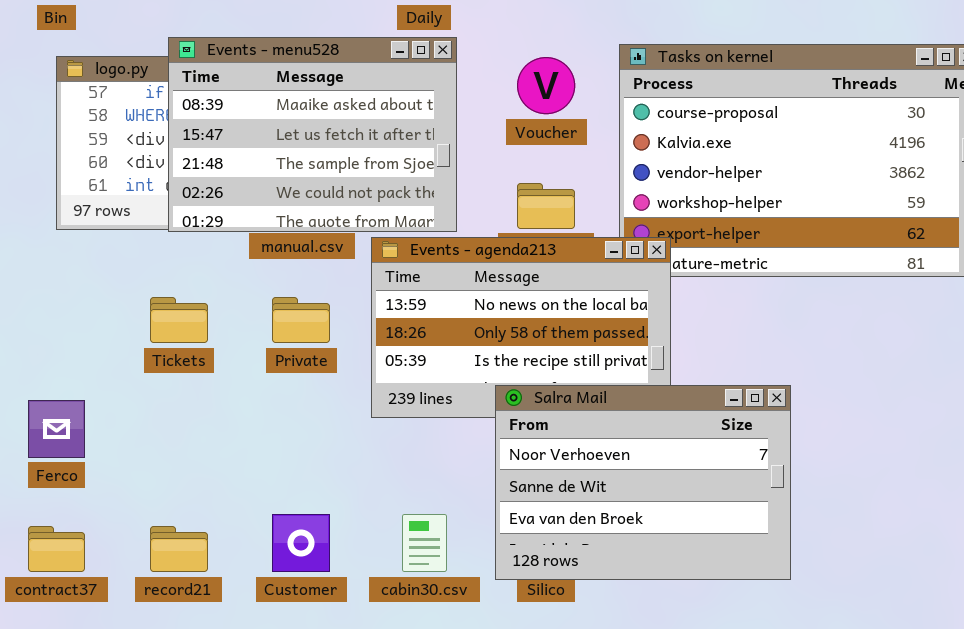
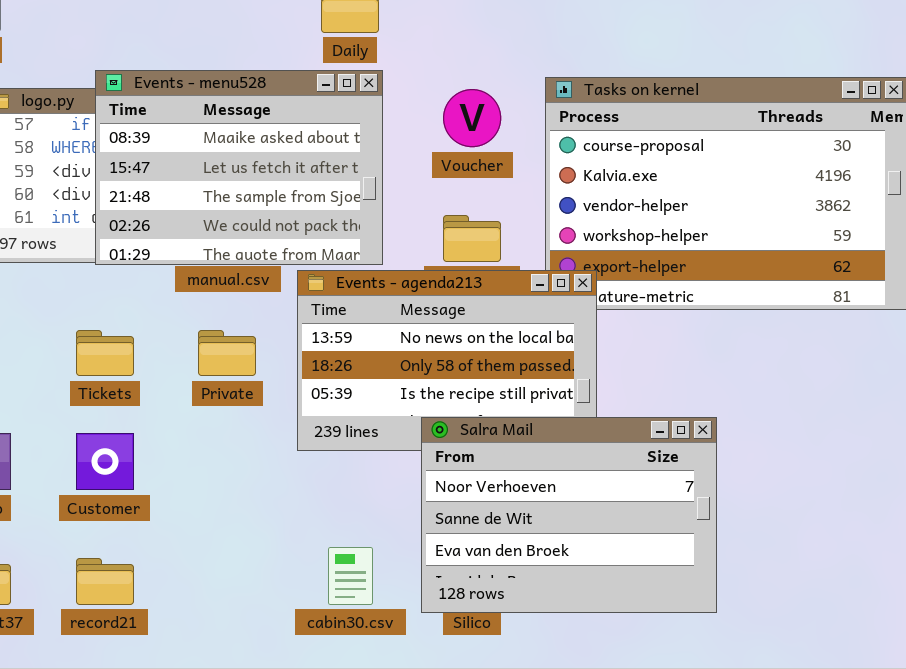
Customer: [272,514,330,572] -> [76,433,134,490], moved

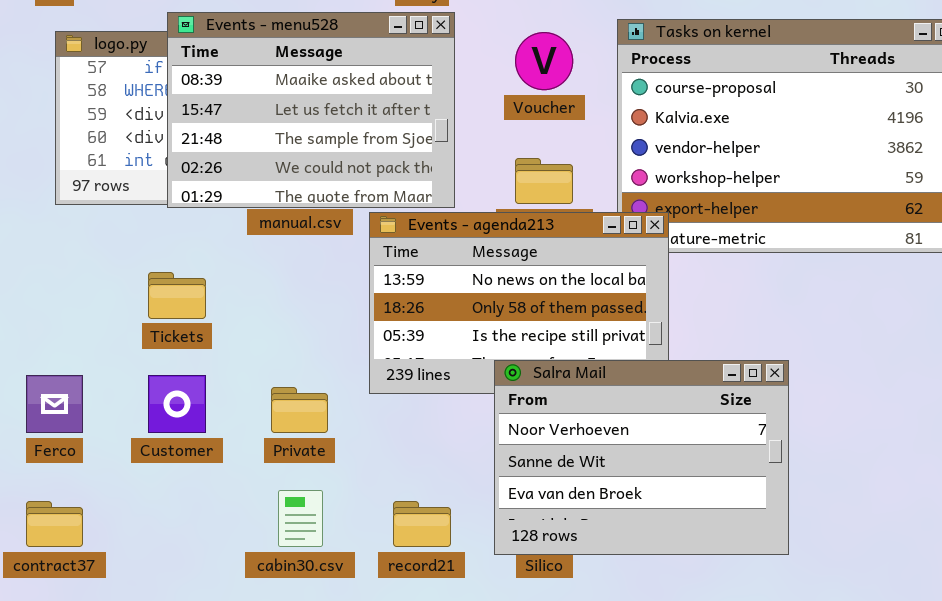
Private: [198,330,256,376] -> [271,387,328,433], moved
cabin30.csv: [328,547,373,605] -> [278,490,323,547], moved
record21: [76,558,134,605] -> [393,501,451,547], moved

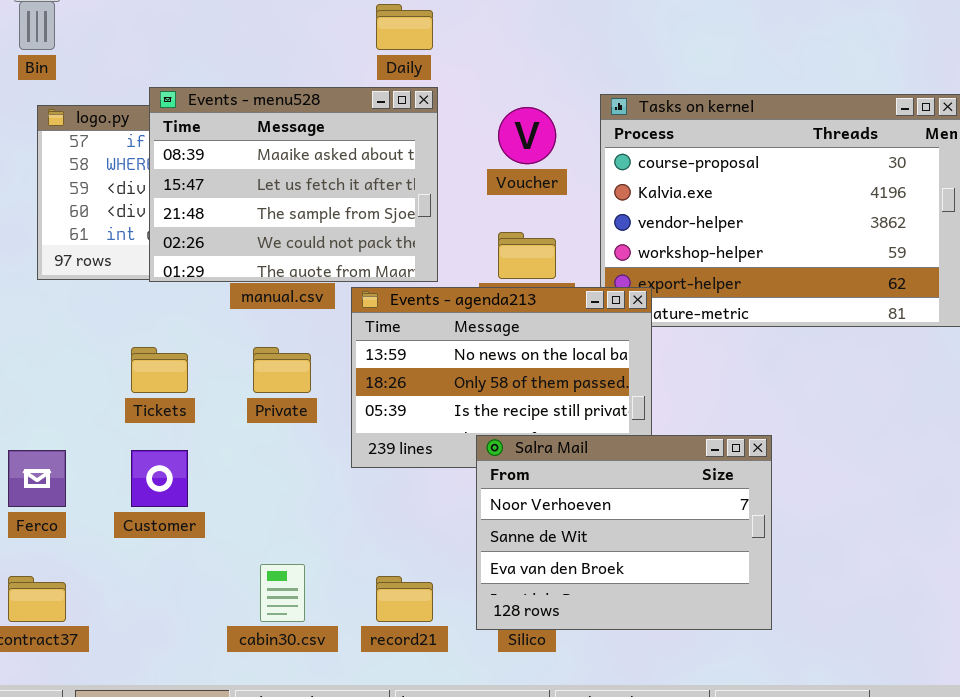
Private: [271,387,328,433] -> [253,347,311,393], moved

